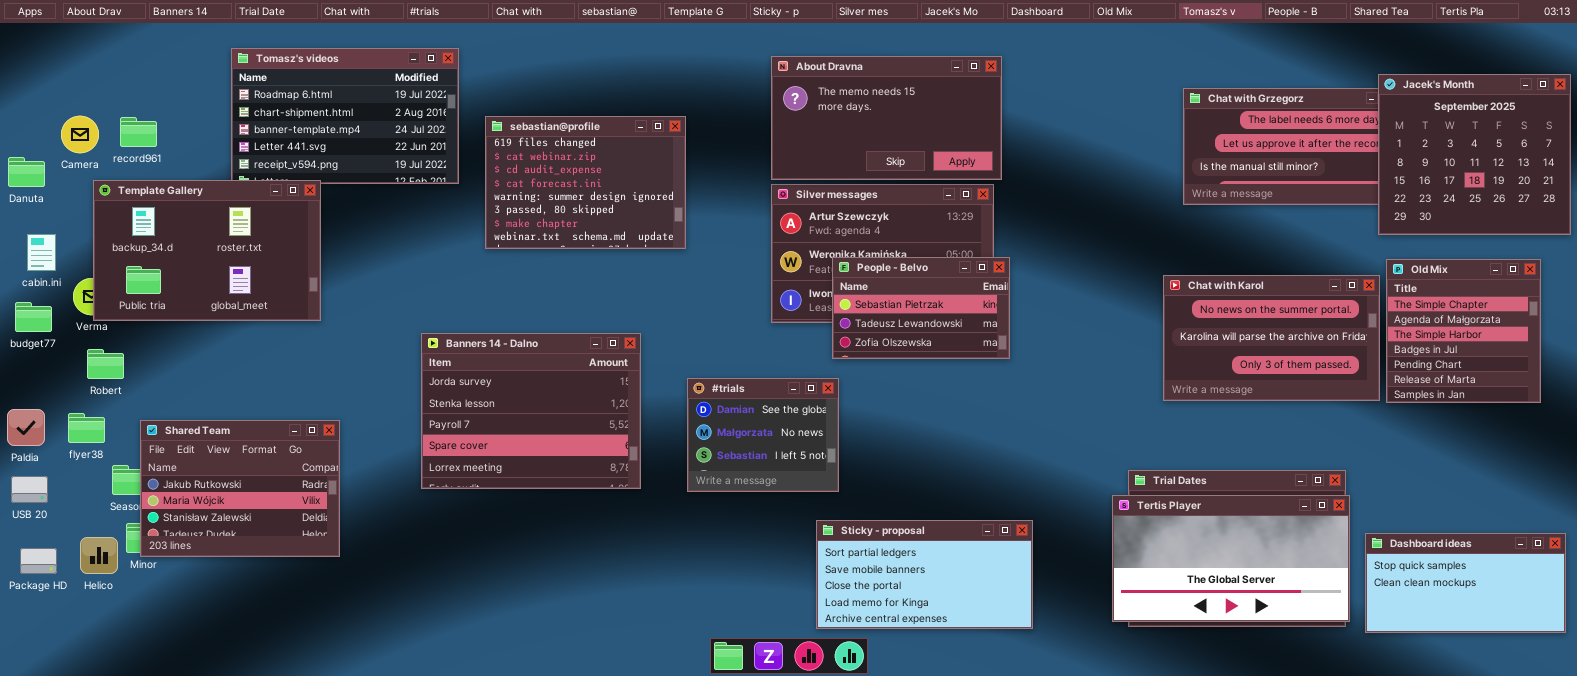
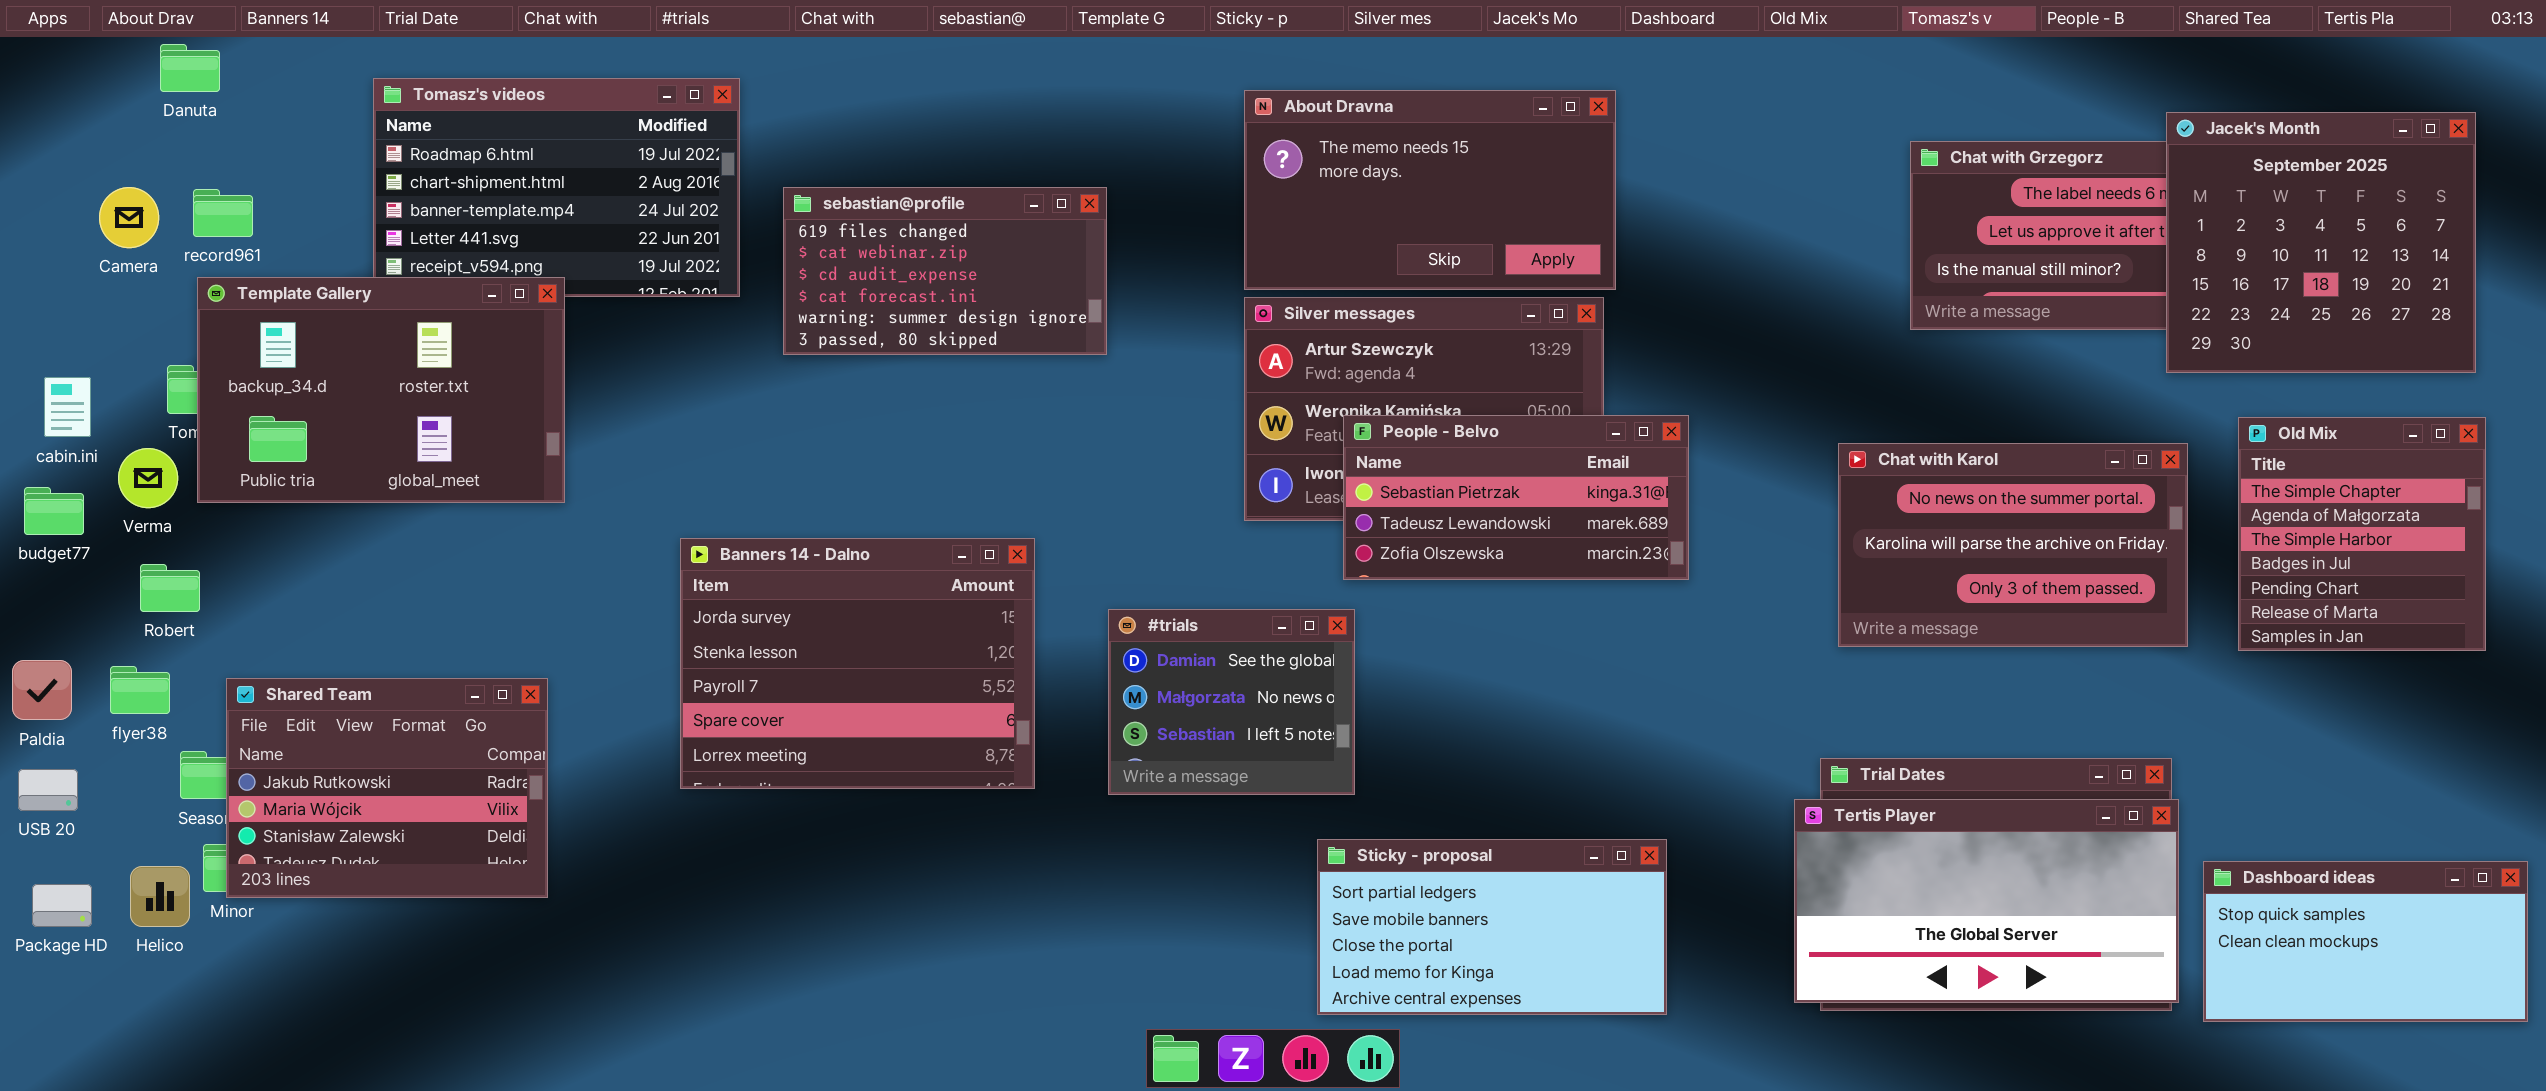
Jacek's Month: [1378,74,1571,235] -> [2166,112,2476,373], moved
sebastian@profile: [485,116,686,249] -> [783,187,1107,355], resized
Danuta: [8,157,45,187] -> [160,44,220,92], moved
Template Gallery: [93,180,321,321] -> [197,277,565,503], moved
People - Belvo: [832,257,1010,359] -> [1343,415,1689,580], resized
Chat with Karol: [1163,275,1380,401] -> [1838,443,2188,647], moved

